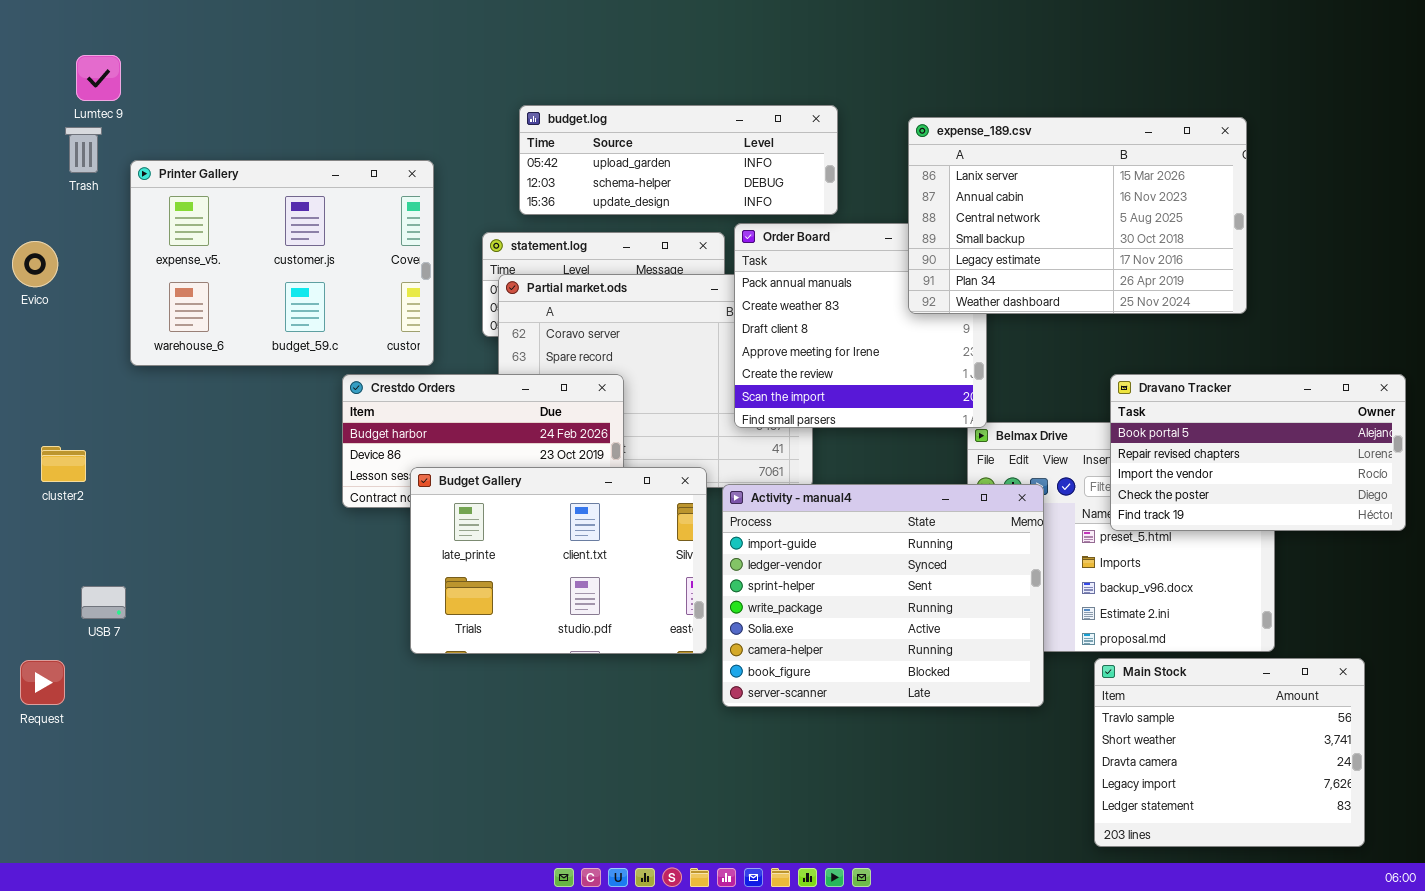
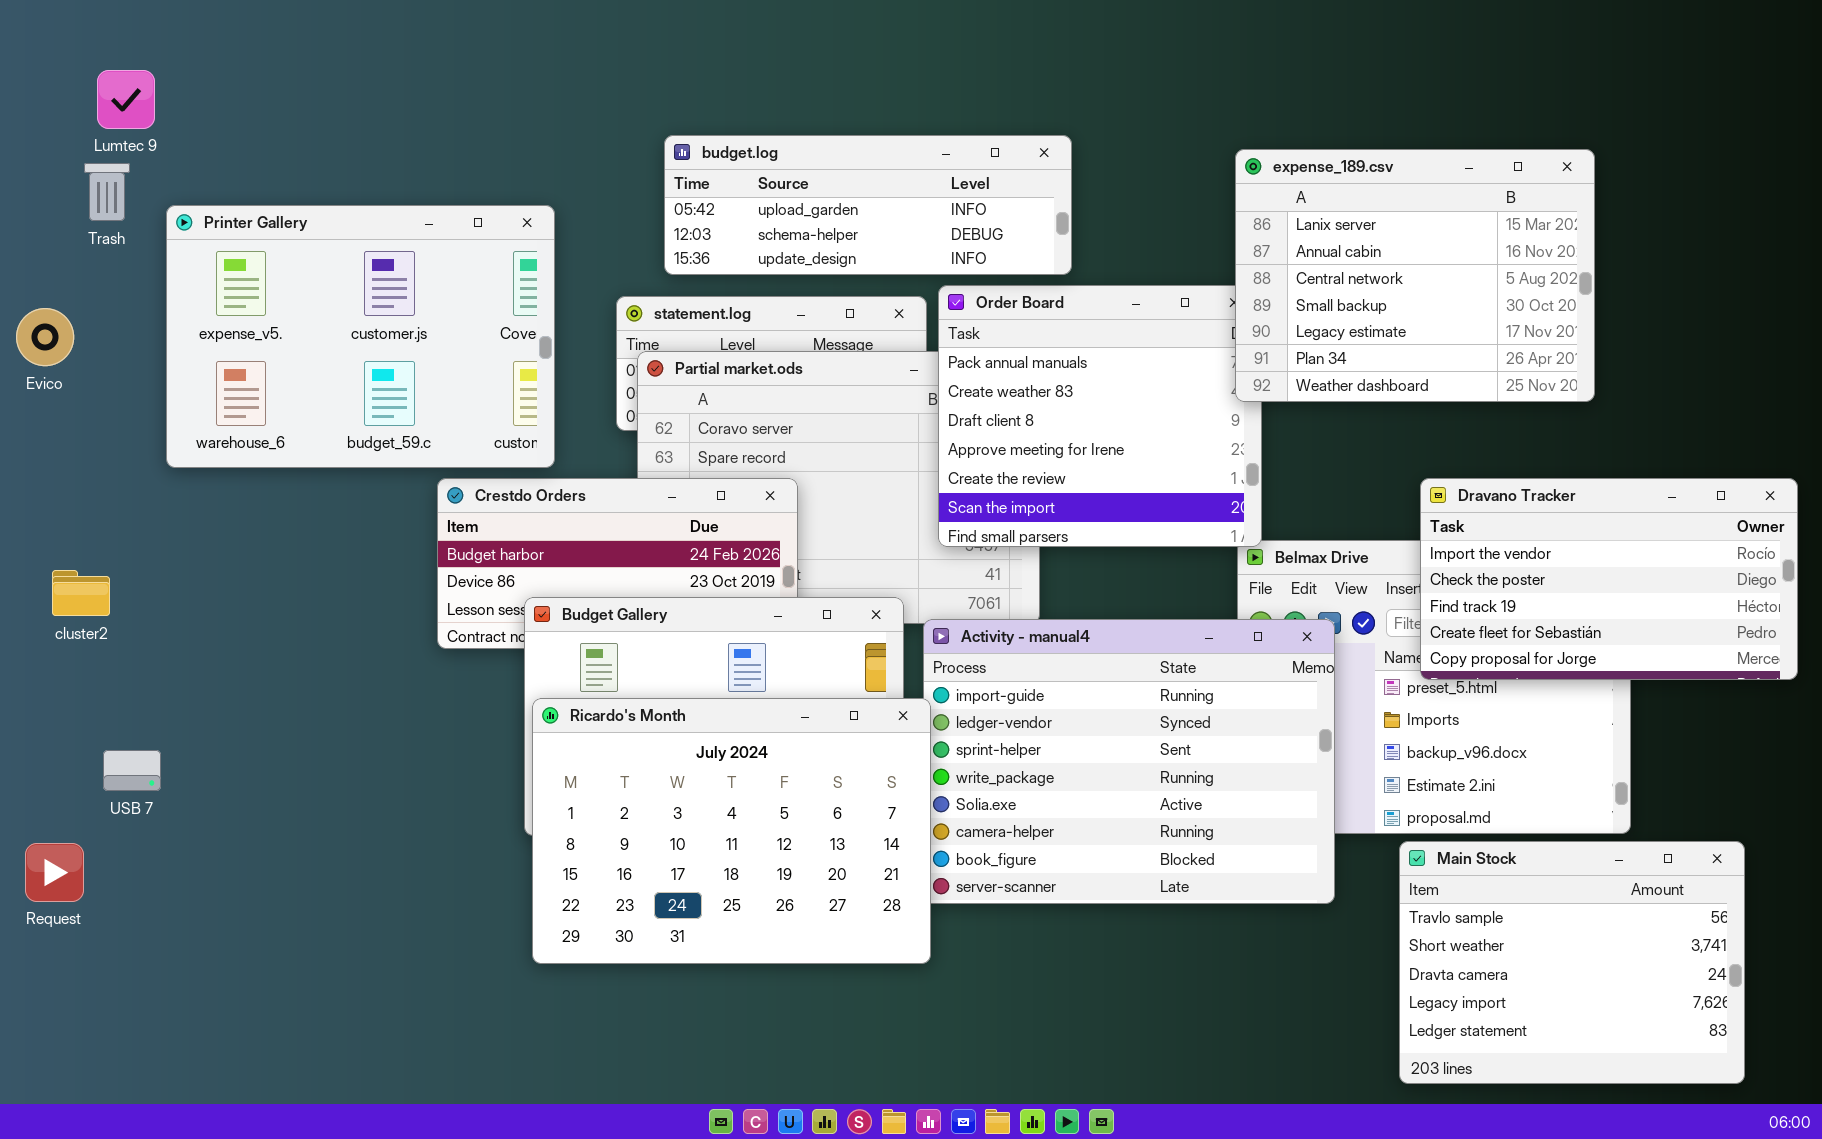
expense_189.csv: [908,117,1247,314] -> [1235,149,1595,402], resized
Dravano Tracker: [1110,374,1406,531] -> [1420,478,1798,680], scrolled down 2 rows
Ricardo's Month: none -> [532,698,931,964], opened

